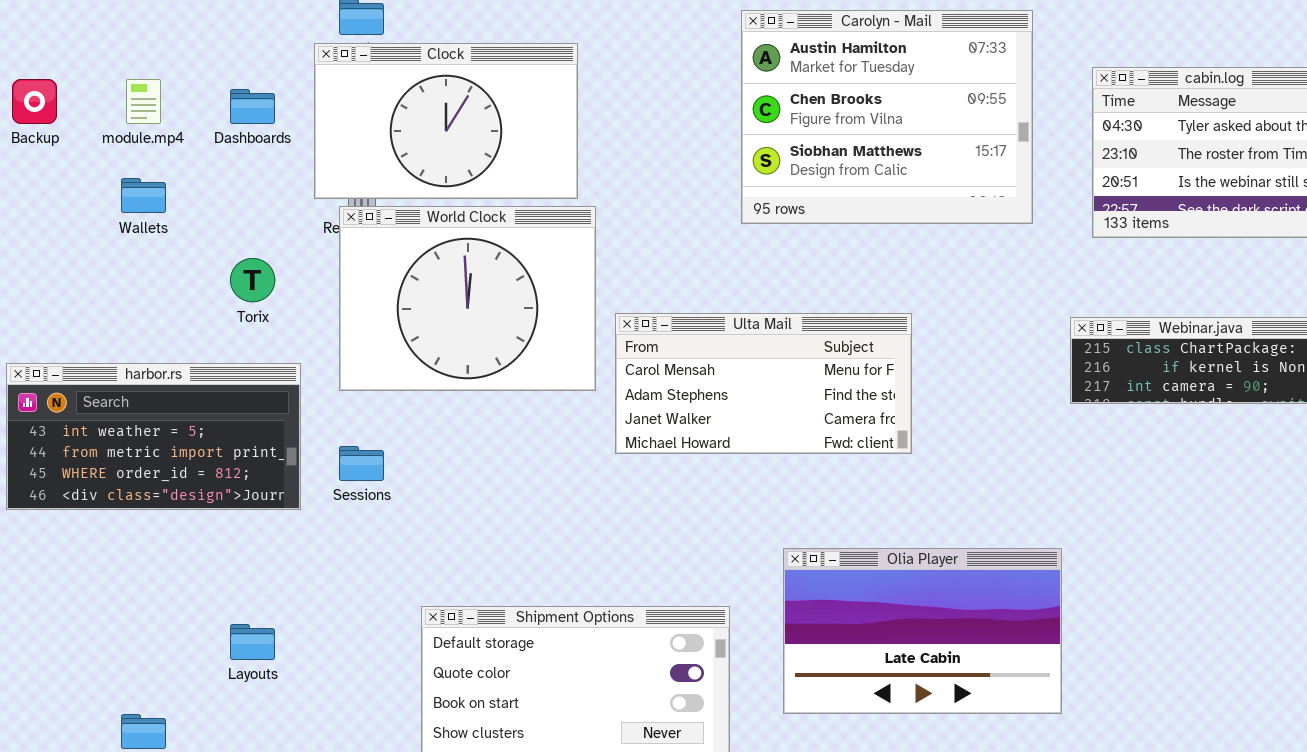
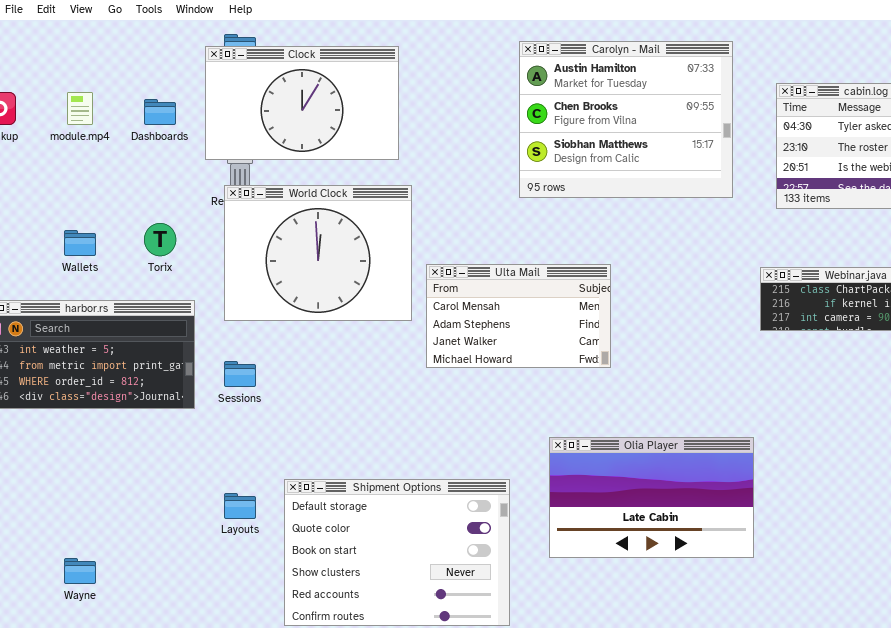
Clock: [314,43,578,199] -> [205,46,399,160], moved
Wallets: [121,178,166,213] -> [64,230,96,256], moved
Ulta Mail: [615,313,912,454] -> [426,264,611,368], resized
Layouts: [230,624,275,660] -> [224,493,256,519], moved

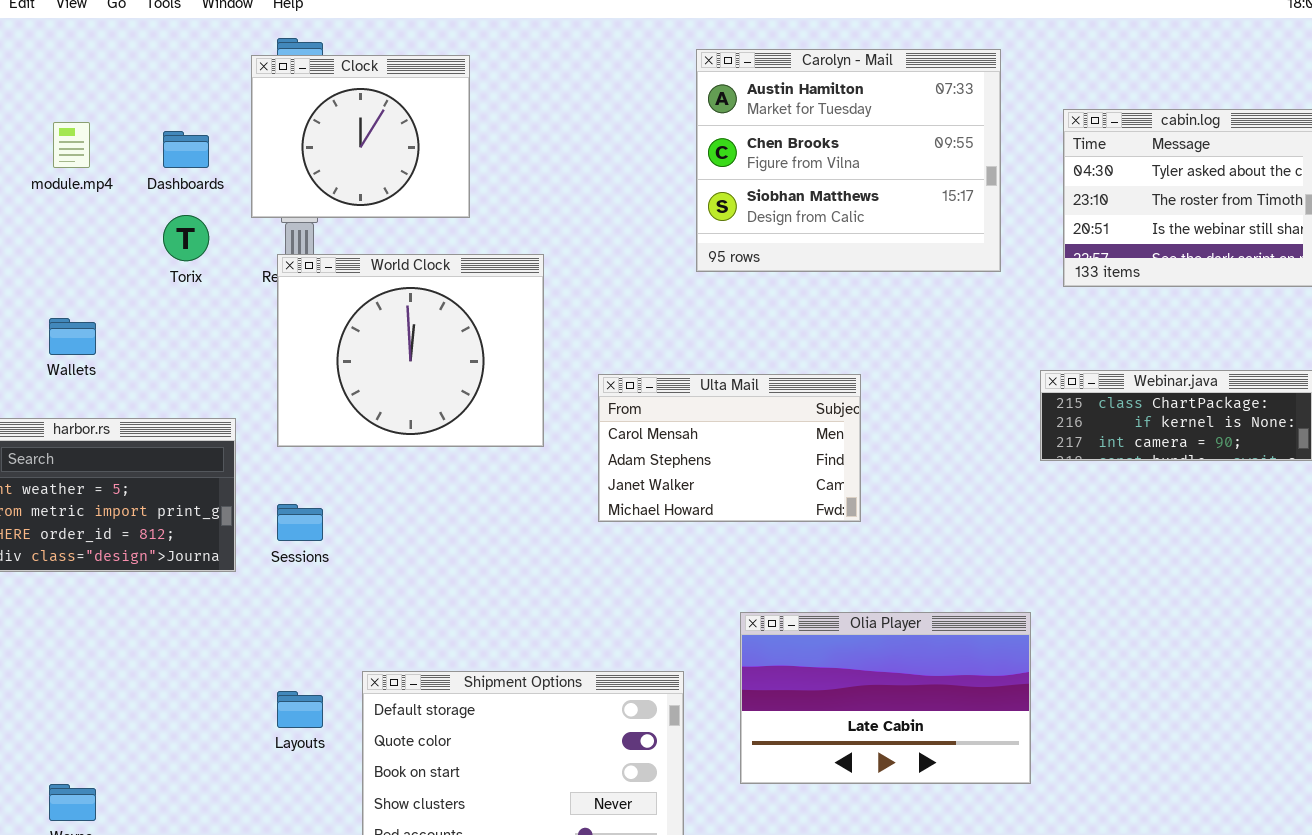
Clock: [205,46,399,160] -> [251,55,470,218], resized
Torix: [144,223,176,256] -> [163,215,209,261], moved
Ulta Mail: [426,264,611,368] -> [598,374,861,522], moved

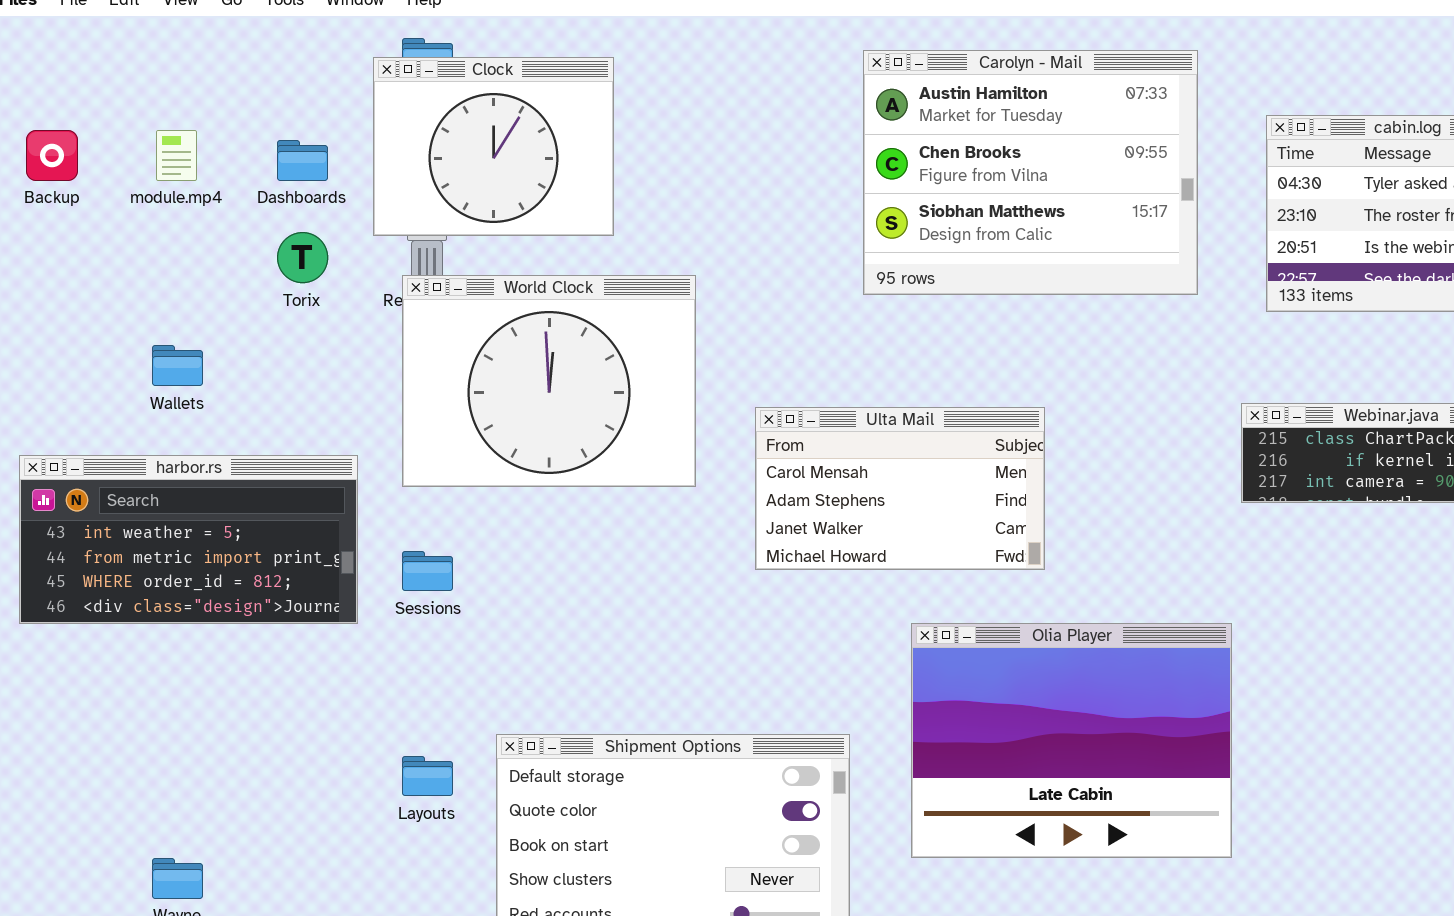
Olia Player: [740,612,1031,784] -> [911,623,1232,858], resized

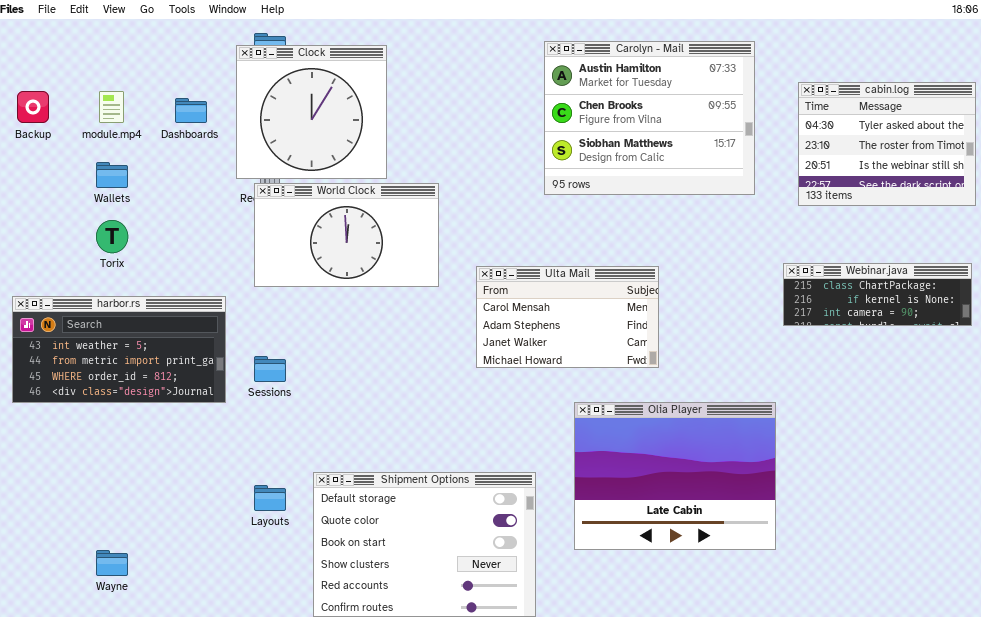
Clock: [373,57,614,236] -> [236,45,387,179], resized
Torix: [277,232,328,283] -> [96,220,128,253], moved
World Clock: [402,275,696,487] -> [254,183,439,287], resized
Wallets: [152,345,203,386] -> [96,162,128,188], moved

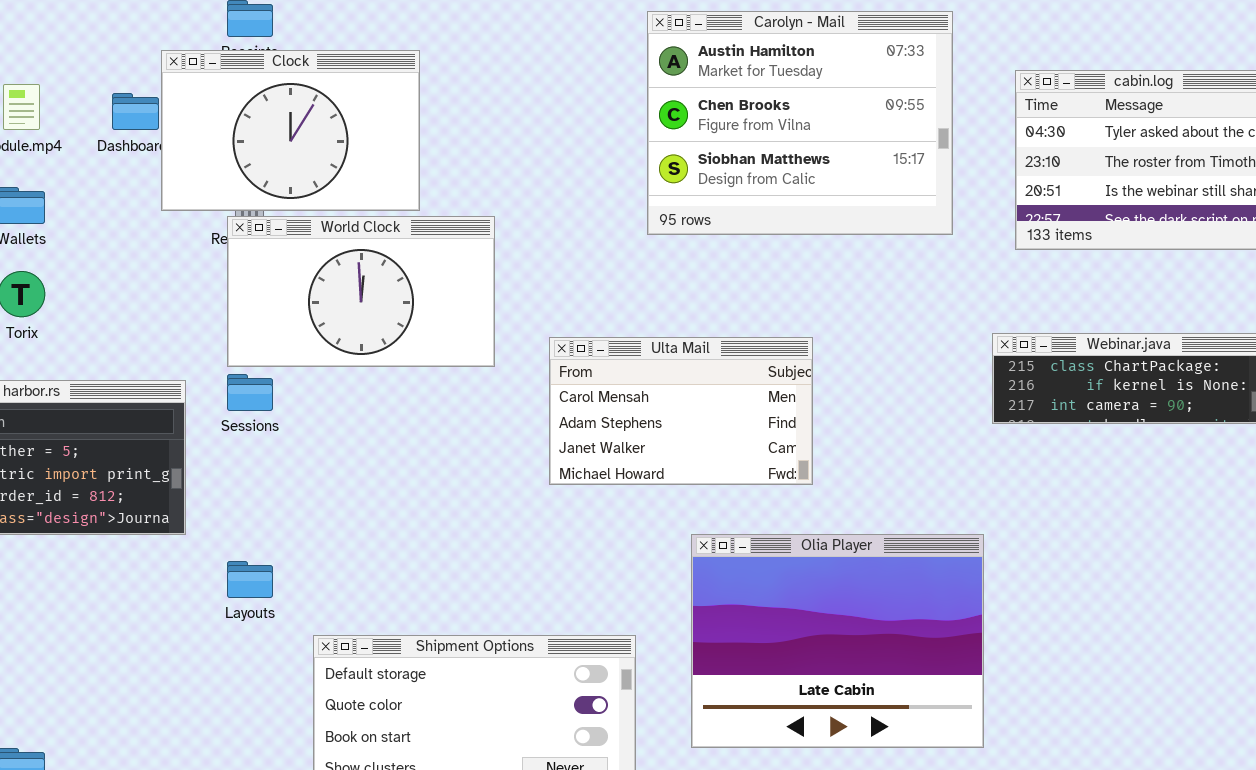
Clock: [236,45,387,179] -> [161,50,420,211], resized
Sessions: [254,356,286,382] -> [227,374,273,411], moved
Layouts: [254,485,286,511] -> [227,561,273,598], moved

